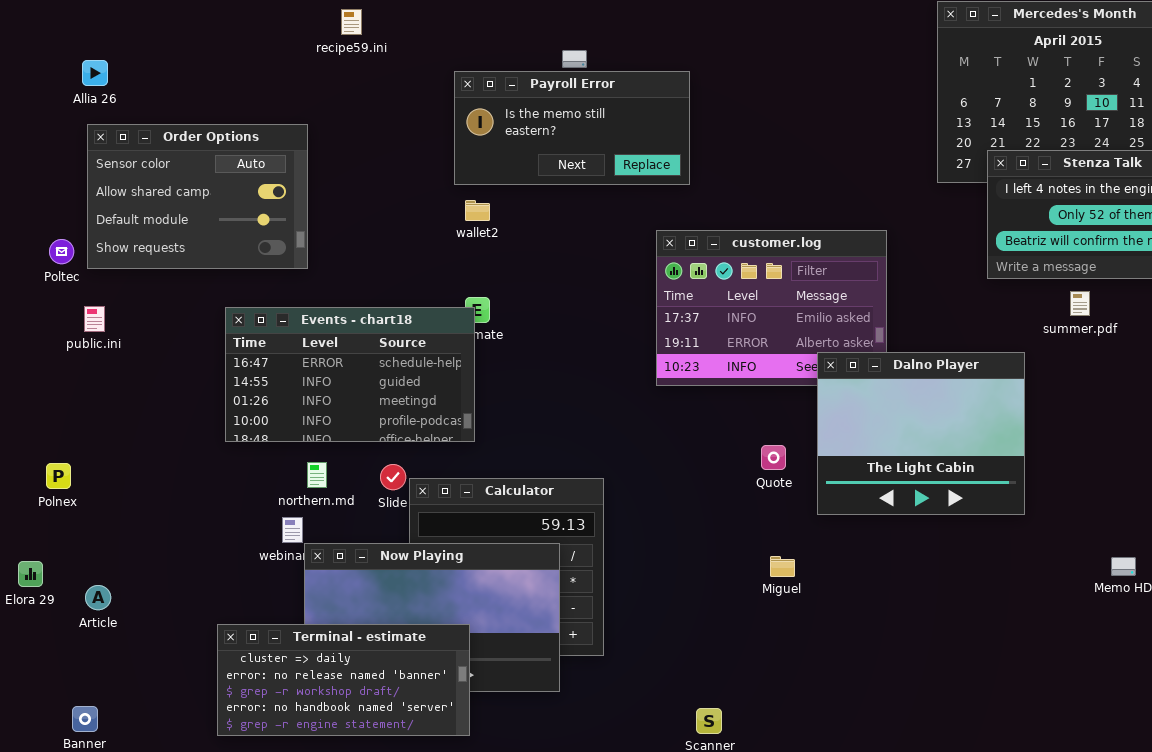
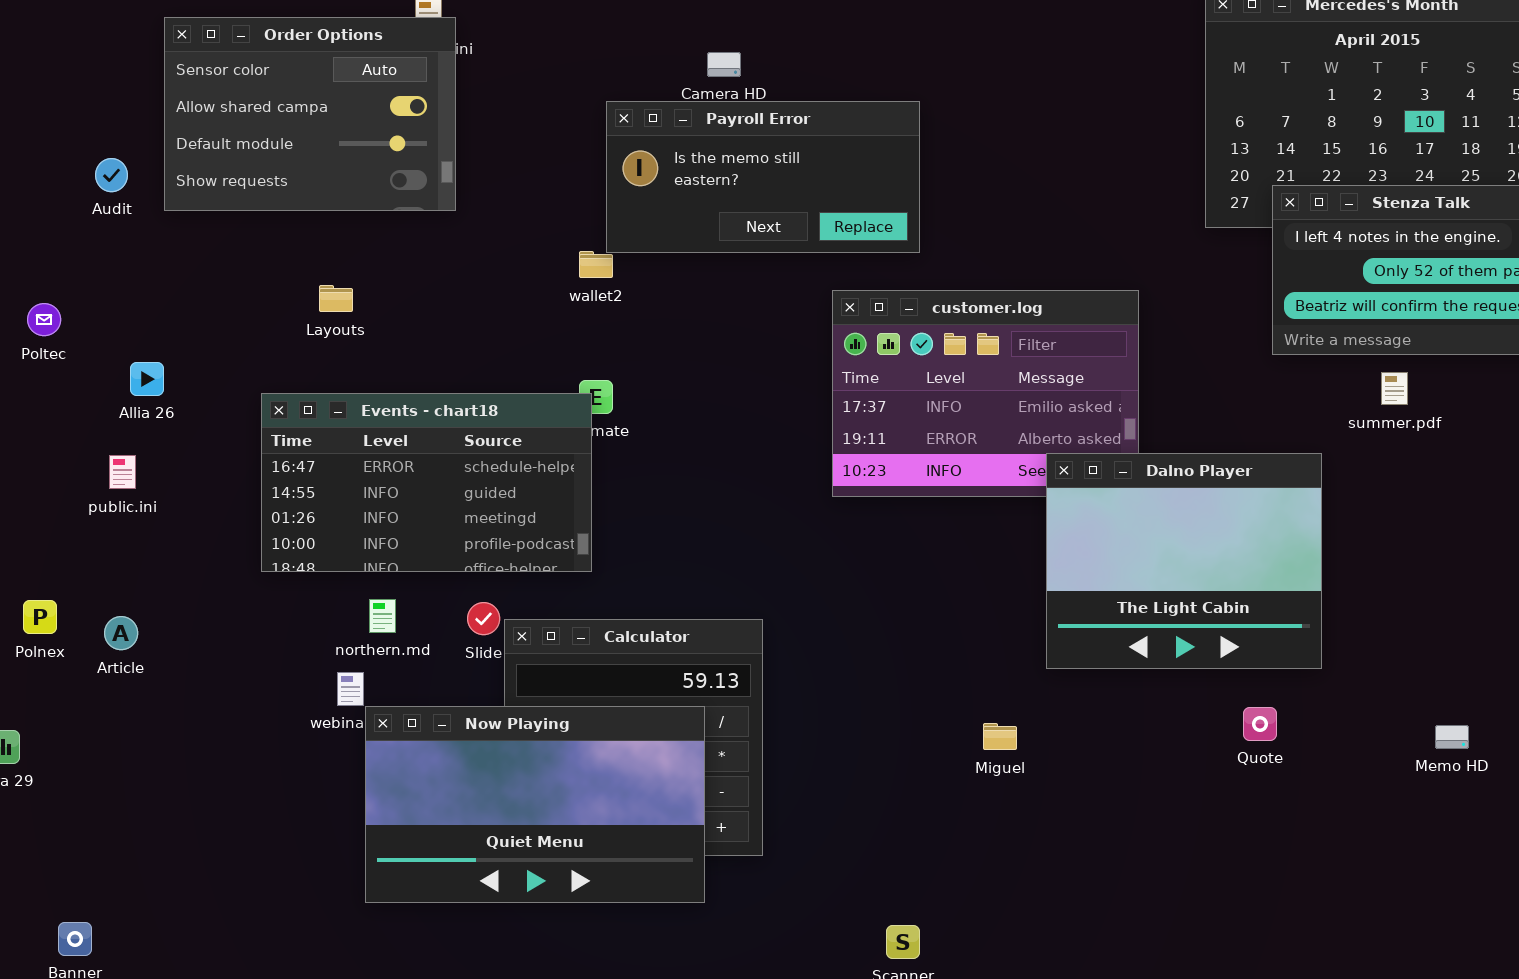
Allia 26: [82,60,108,86] -> [130,362,164,396], moved
Payroll Error: [454,71,690,185] -> [606,101,920,253], moved
Order Options: [87,124,308,269] -> [164,17,456,211], moved
public.ini: [84,306,105,332] -> [109,455,136,489], moved
Quote: [761,445,786,470] -> [1243,707,1277,741], moved
Article: [85,585,111,610] -> [104,616,138,650], moved
Terminal - estimate: [217,624,470,736] -> none, closed

